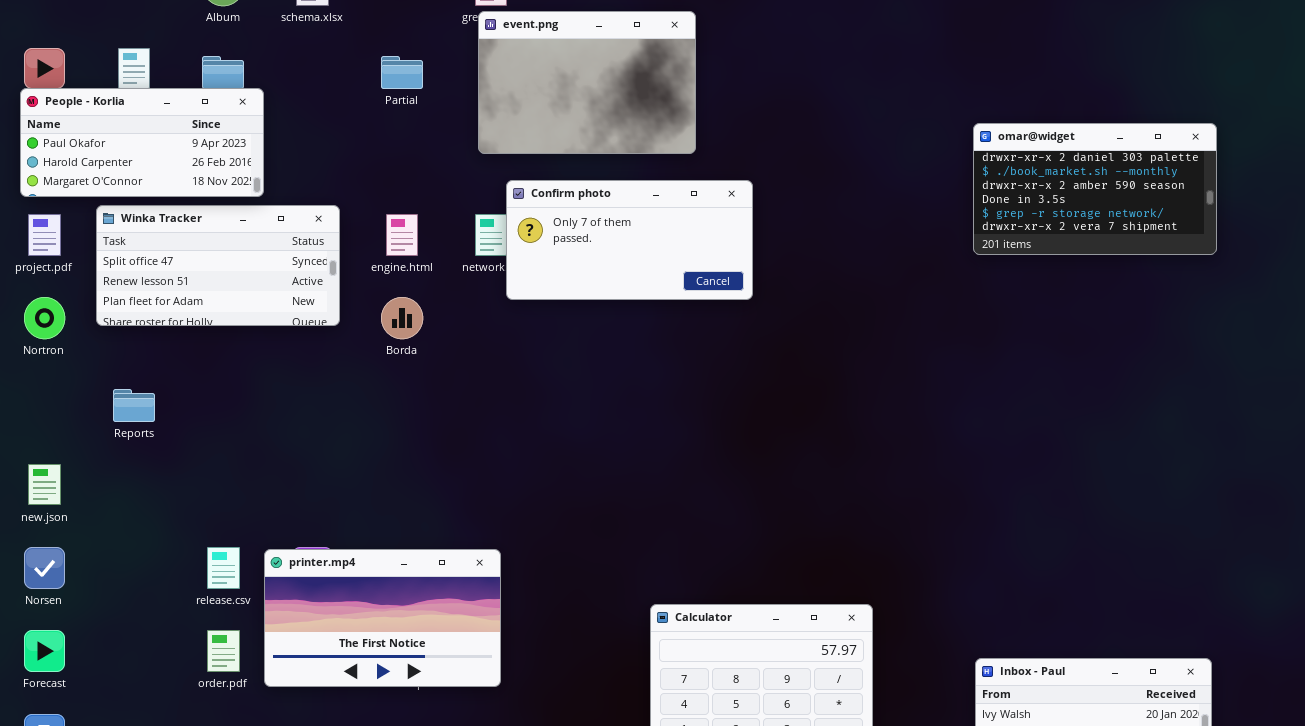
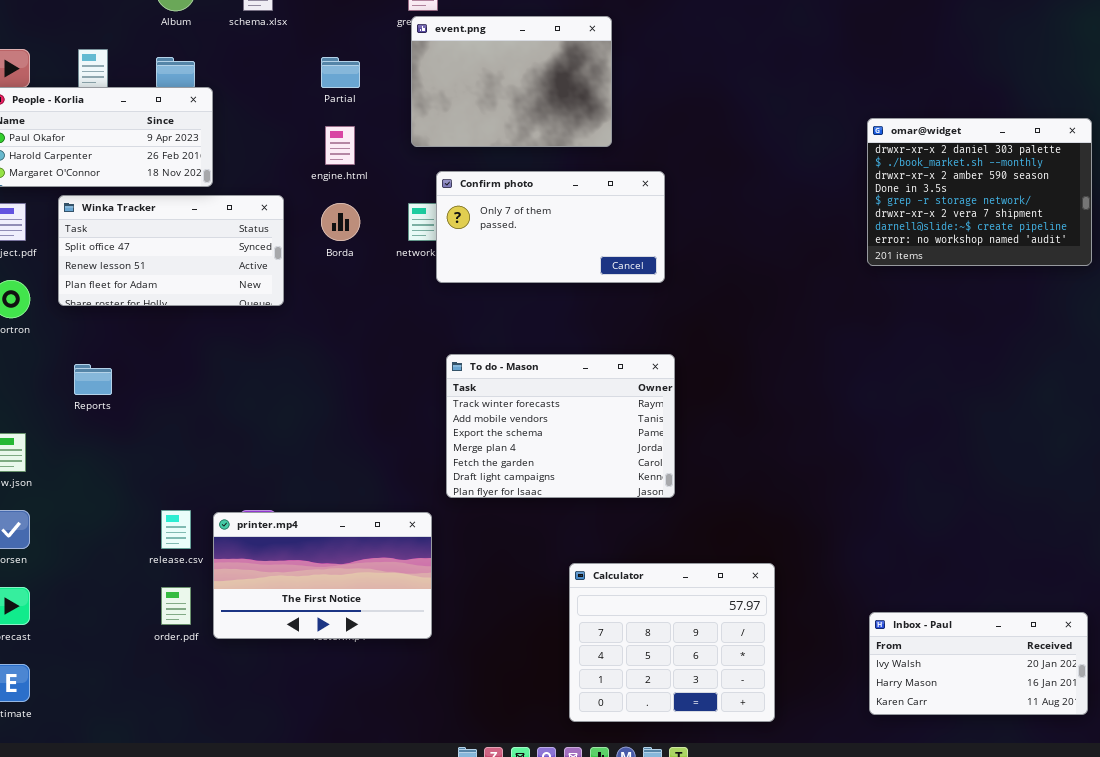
omar@widget: [973,123,1217,255] -> [867,118,1092,266], resized
engine.html: [386,214,418,256] -> [325,126,355,165], moved
Borda: [381,297,423,339] -> [321,203,360,241], moved
To do - Mason: none -> [446,354,675,498], opened

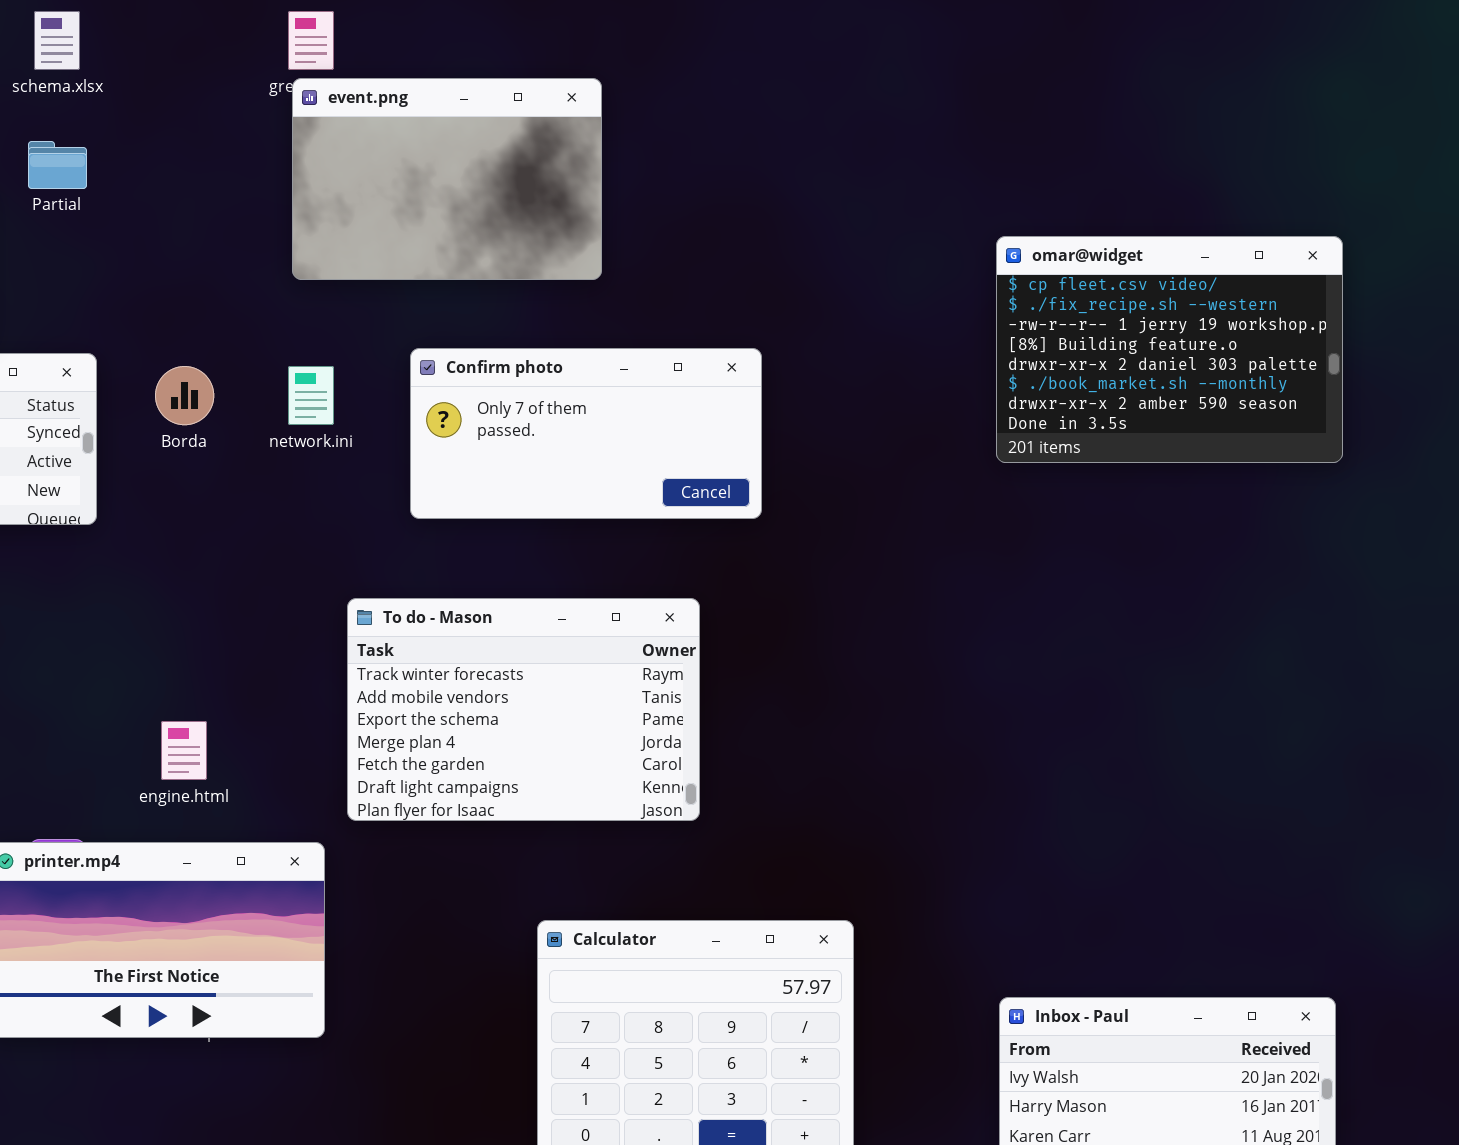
Partial: [321,57,360,88] -> [28,141,87,189], moved
omar@widget: [867,118,1092,266] -> [996,236,1343,463], scrolled up 4 rows
engine.html: [325,126,355,165] -> [161,721,207,780], moved
Confirm photo: [436,171,665,283] -> [410,348,762,519], moved

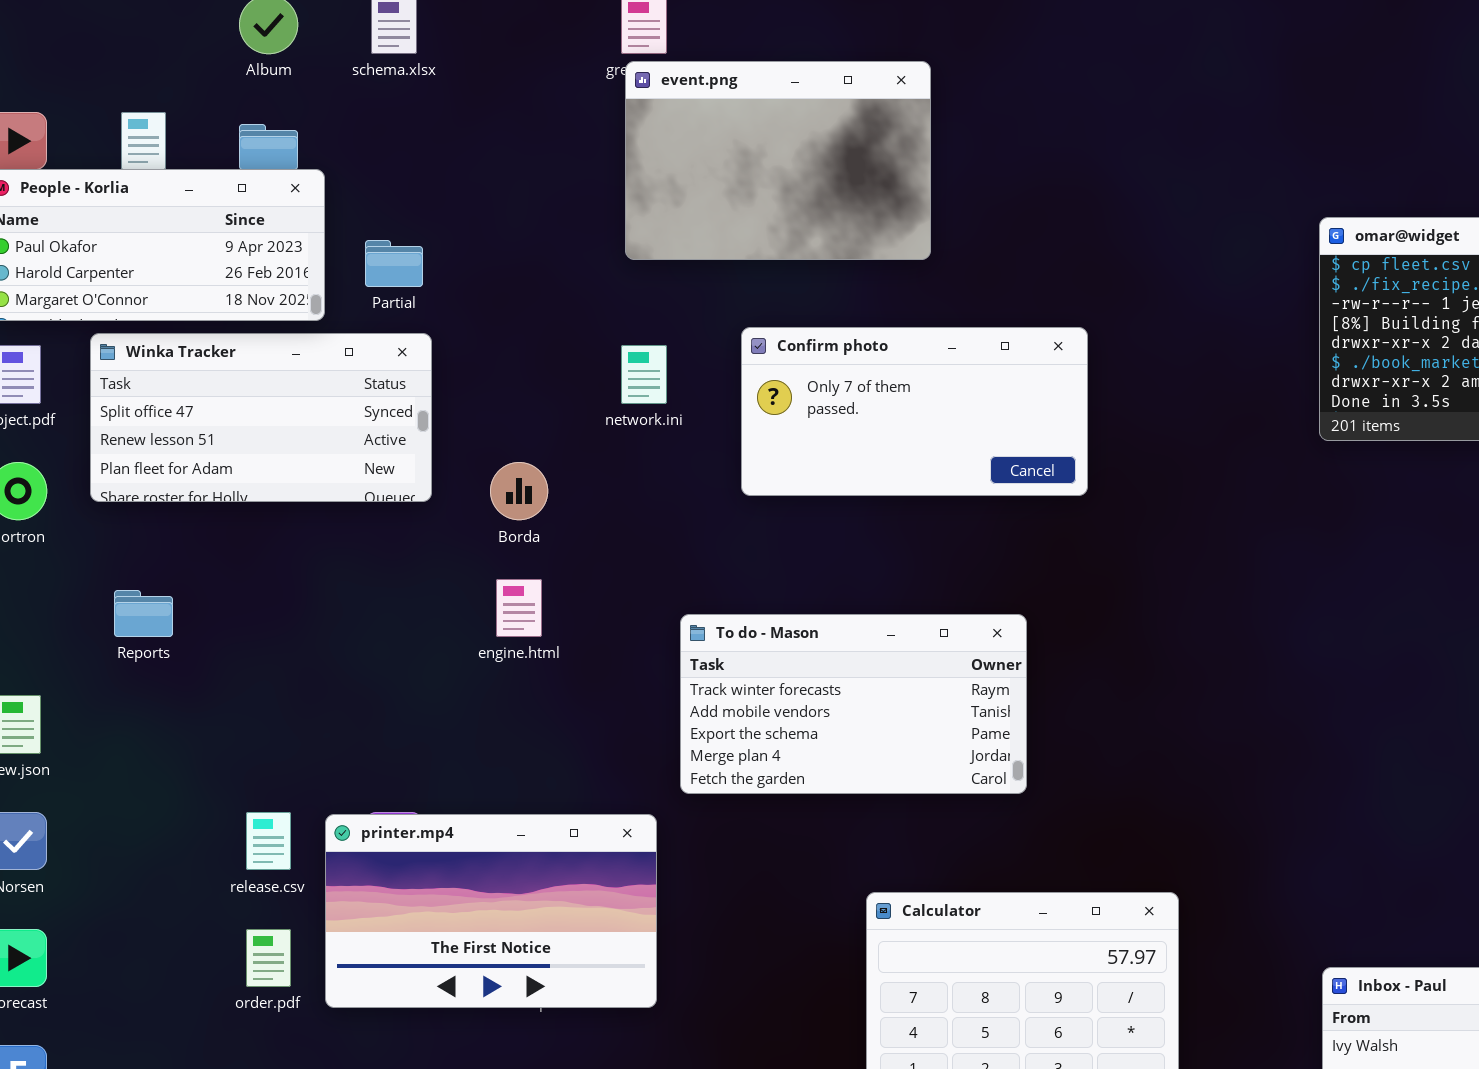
Partial: [28,141,87,189] -> [365,240,423,287], moved
Borda: [155,366,214,425] -> [490,462,548,520], moved
To do - Mason: [347,598,700,821] -> [680,614,1027,794], resized
engine.html: [161,721,207,780] -> [496,579,542,637], moved

